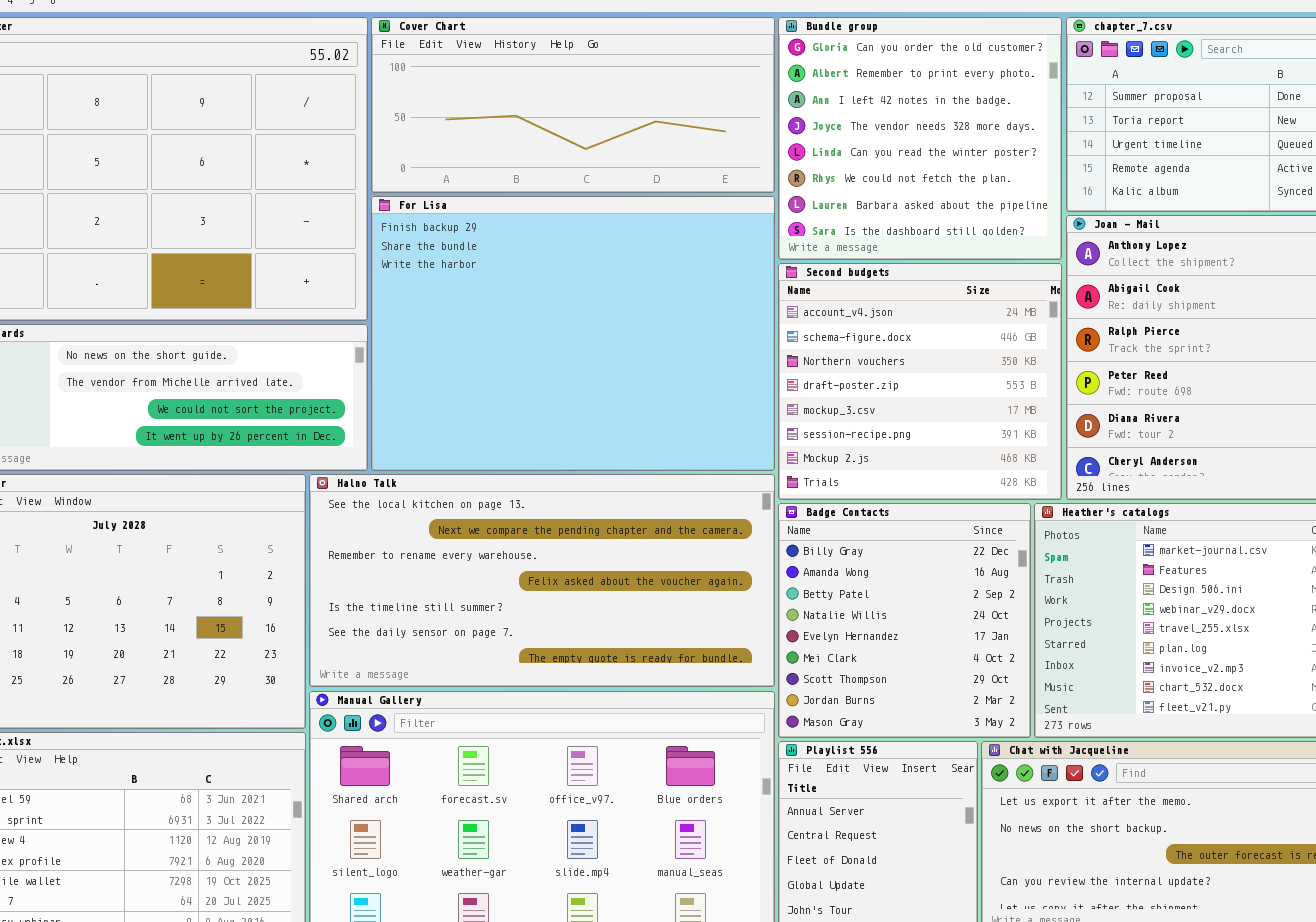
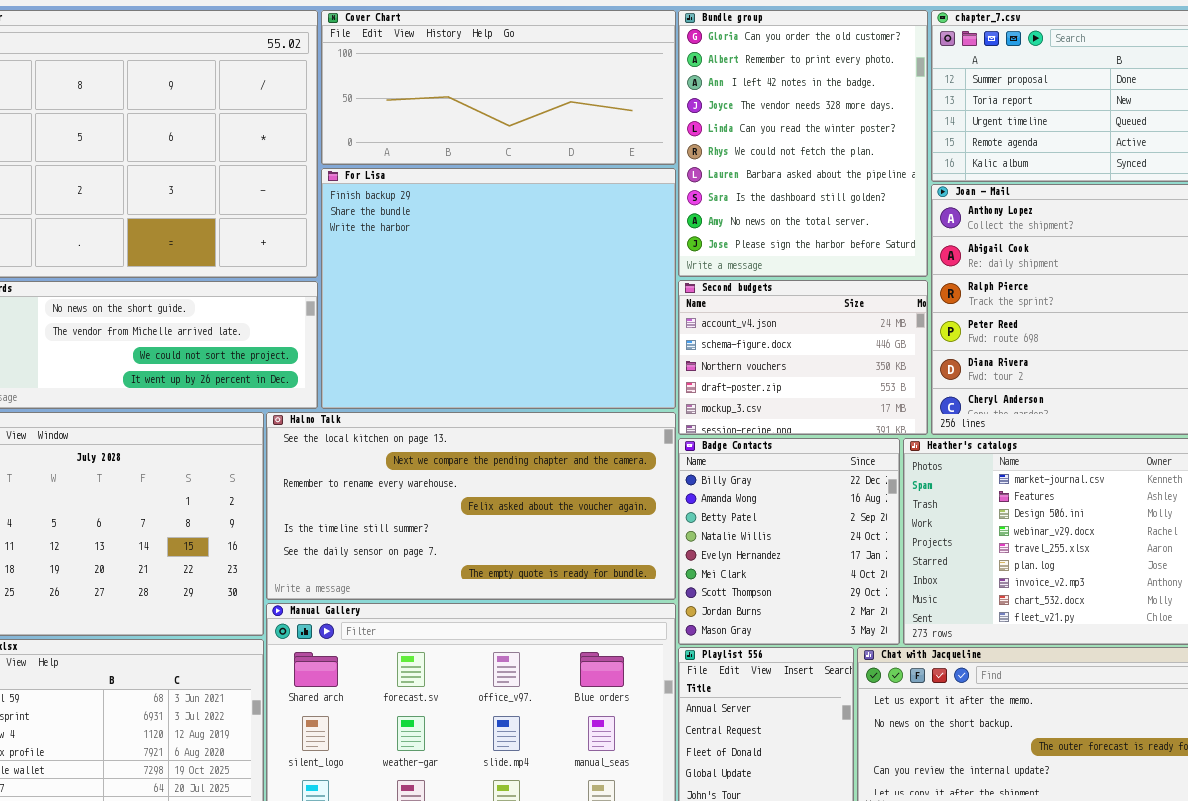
Bundle group: [778,17,1062,260] -> [678,10,928,277], resized
Second budgets: [778,263,1062,500] -> [678,280,928,435], resized

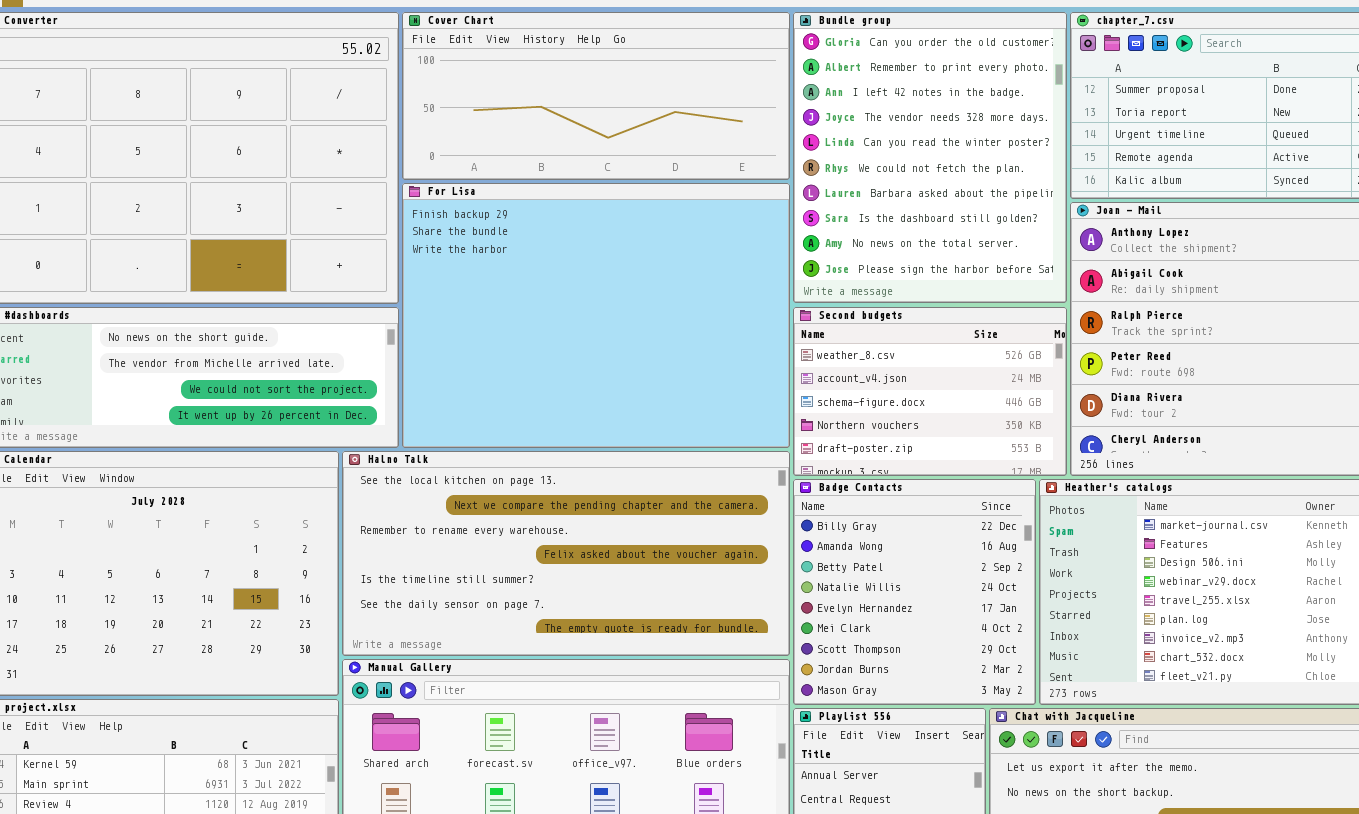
Second budgets: [678,280,928,435] -> [793,307,1067,476], scrolled up 1 row

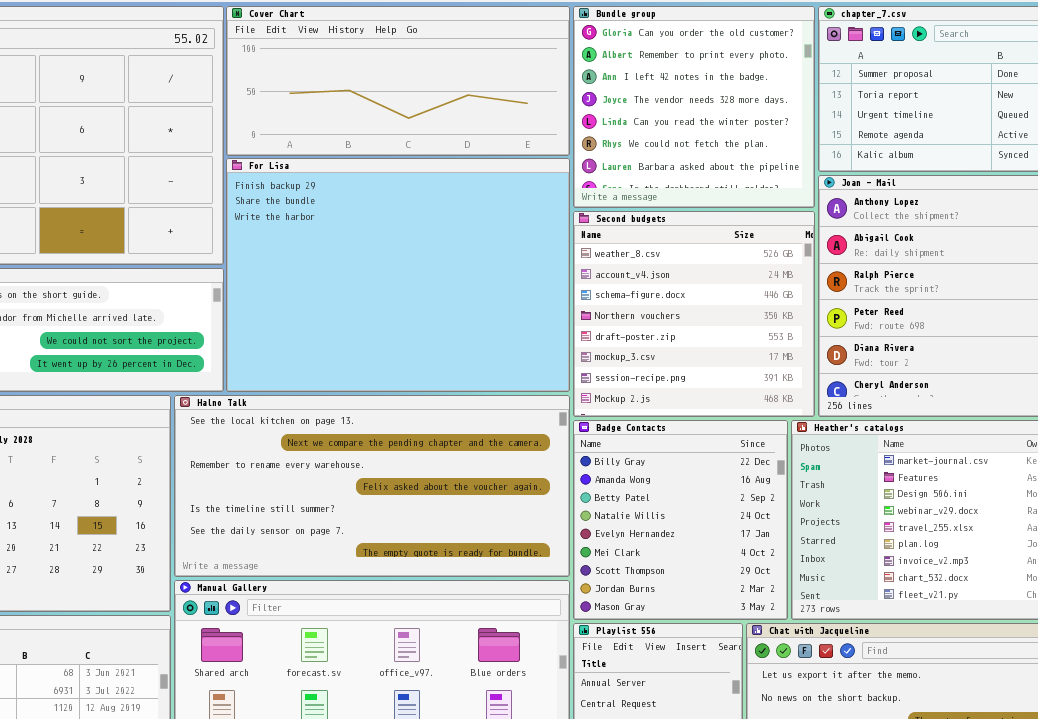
Bundle group: [793,12,1067,303] -> [573,6,815,208], resized
Second budgets: [793,307,1067,476] -> [573,211,815,417], resized

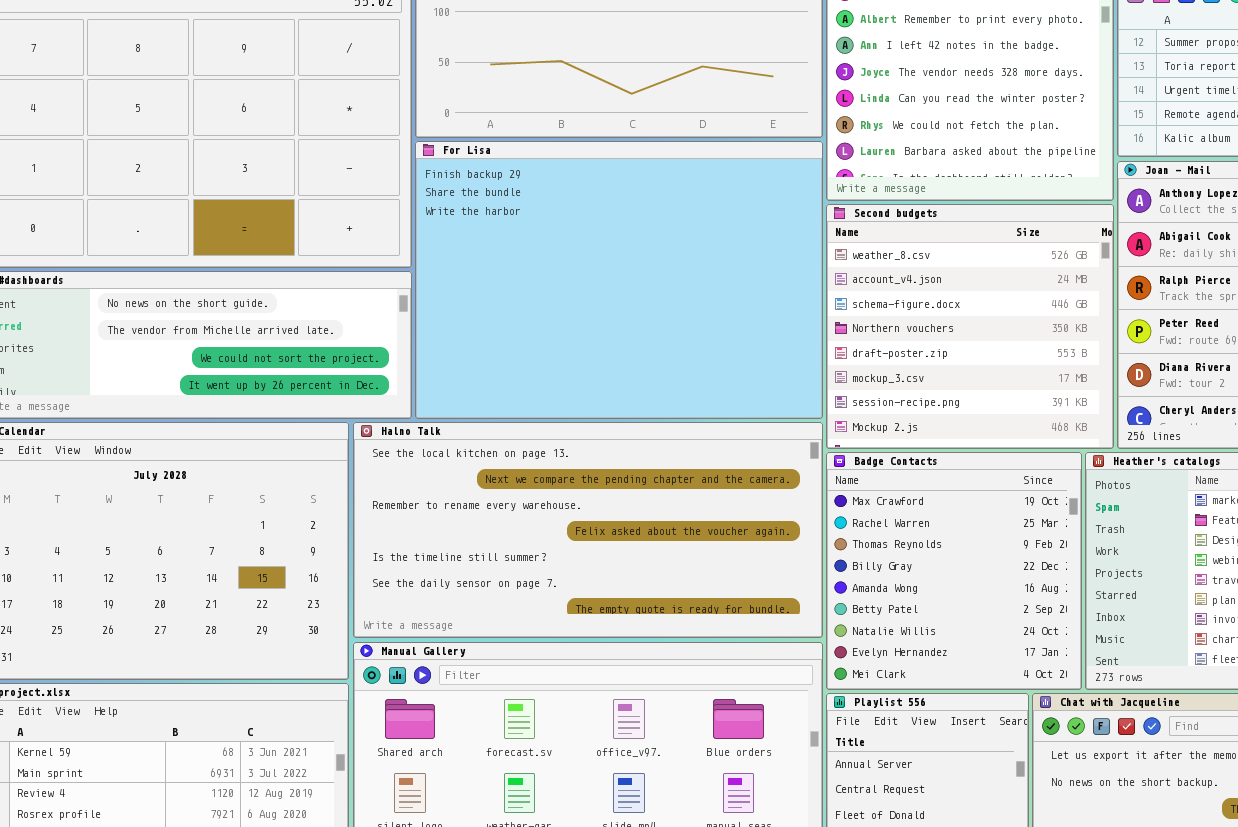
Badge Contacts: [573,420,788,620] -> [826,452,1082,690], scrolled up 3 rows

